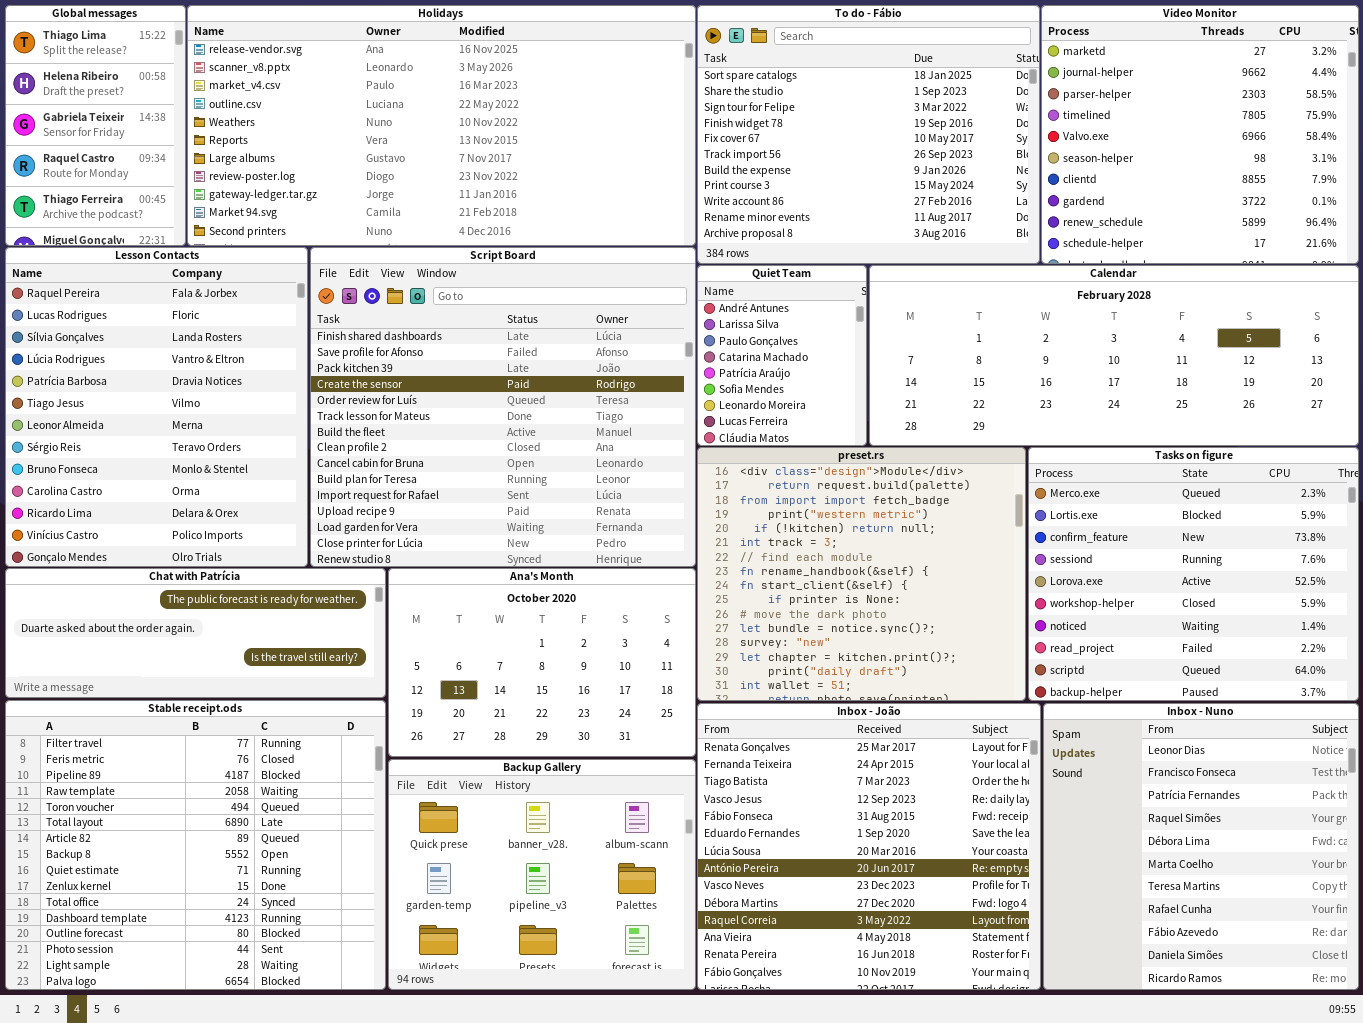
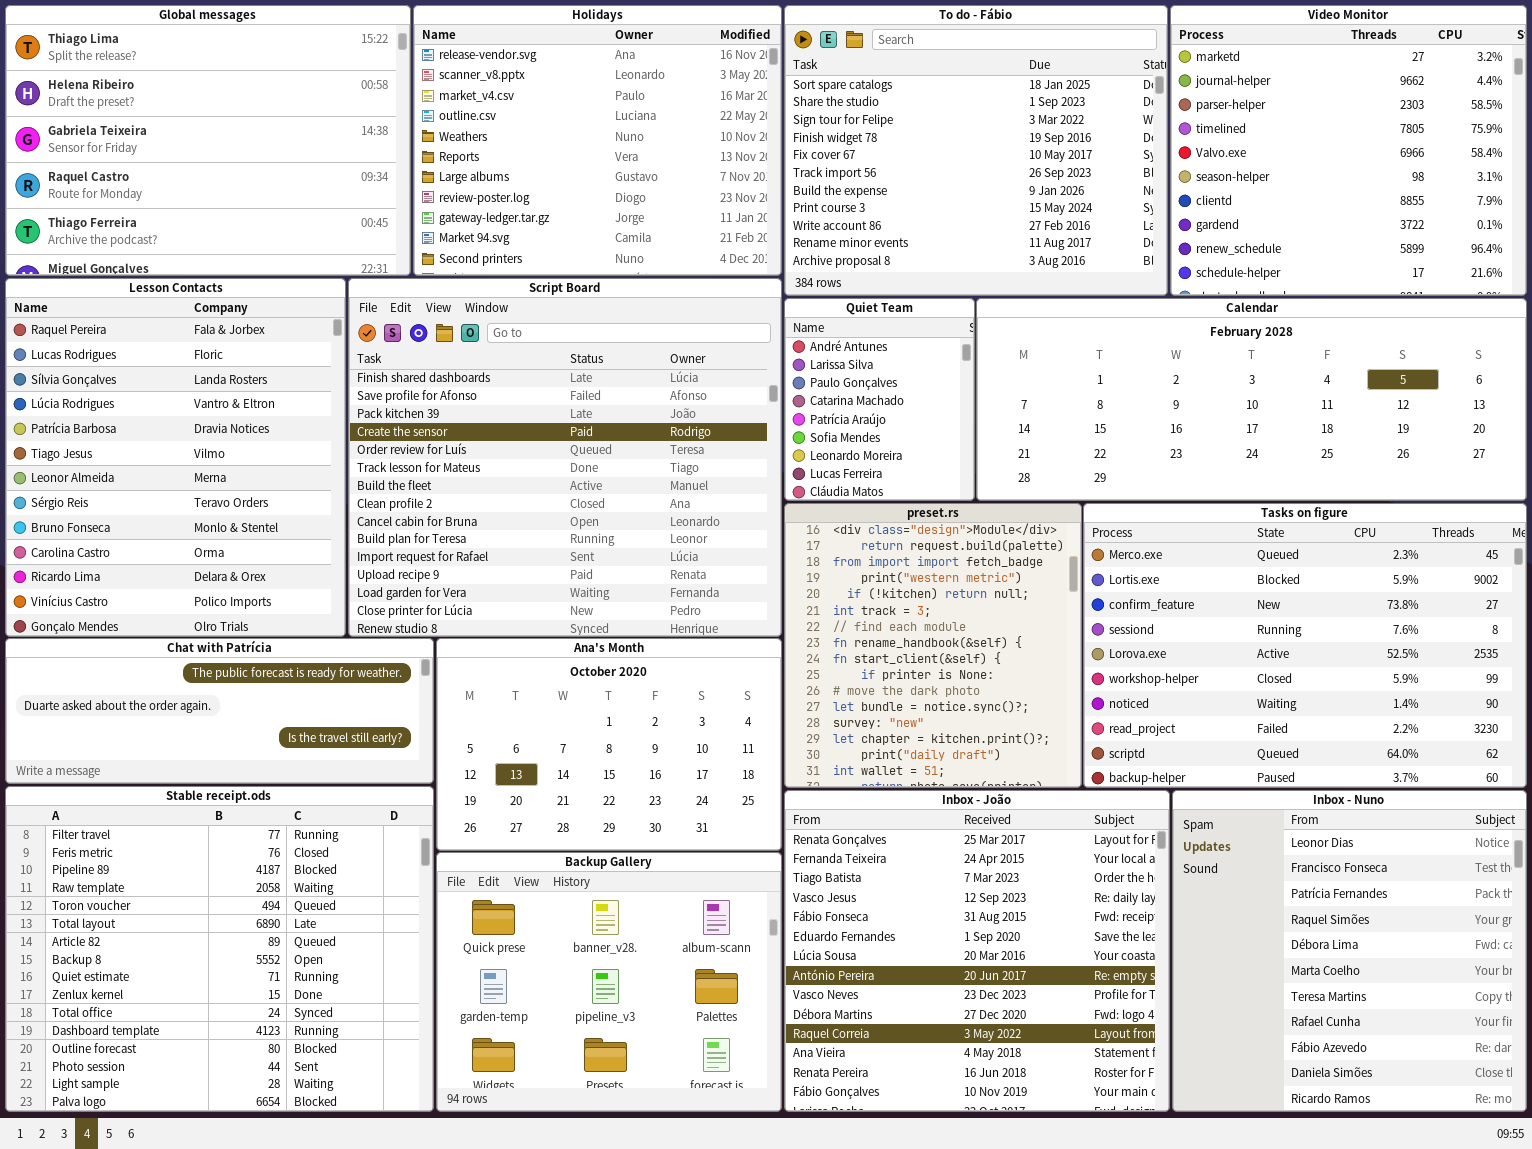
Global messages: [5,5,186,246] -> [5,5,411,276], resized
Holidays: [187,5,696,246] -> [413,5,782,276], resized
preset.rs: [697,447,1026,701] -> [784,503,1082,788], resized
Tasks on figure: [1028,447,1359,701] -> [1083,503,1527,788], resized

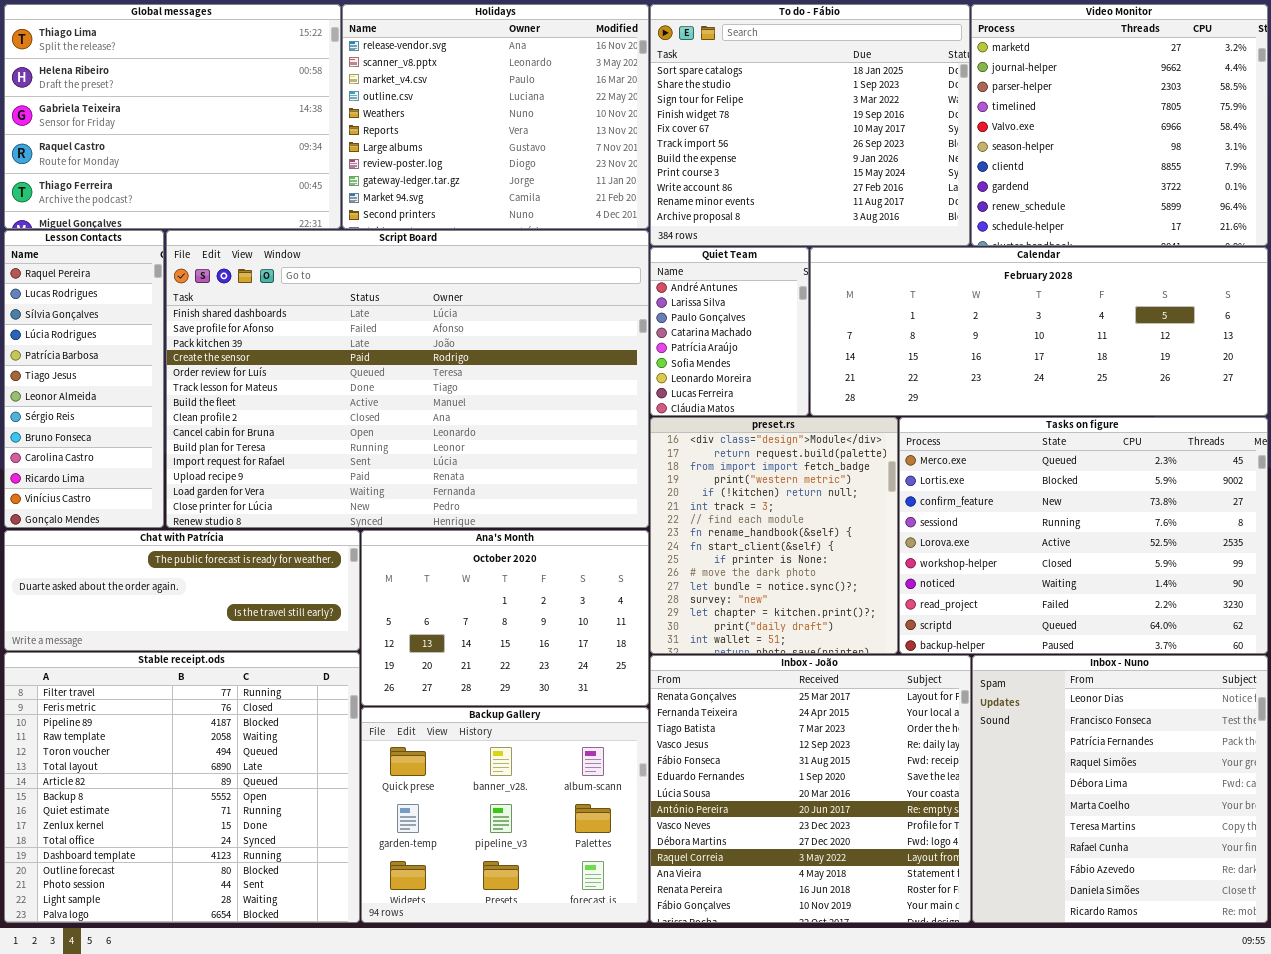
Lesson Contacts: [5,278,346,637] -> [4,230,164,528], resized
Script Board: [348,278,782,637] -> [166,230,649,528], resized

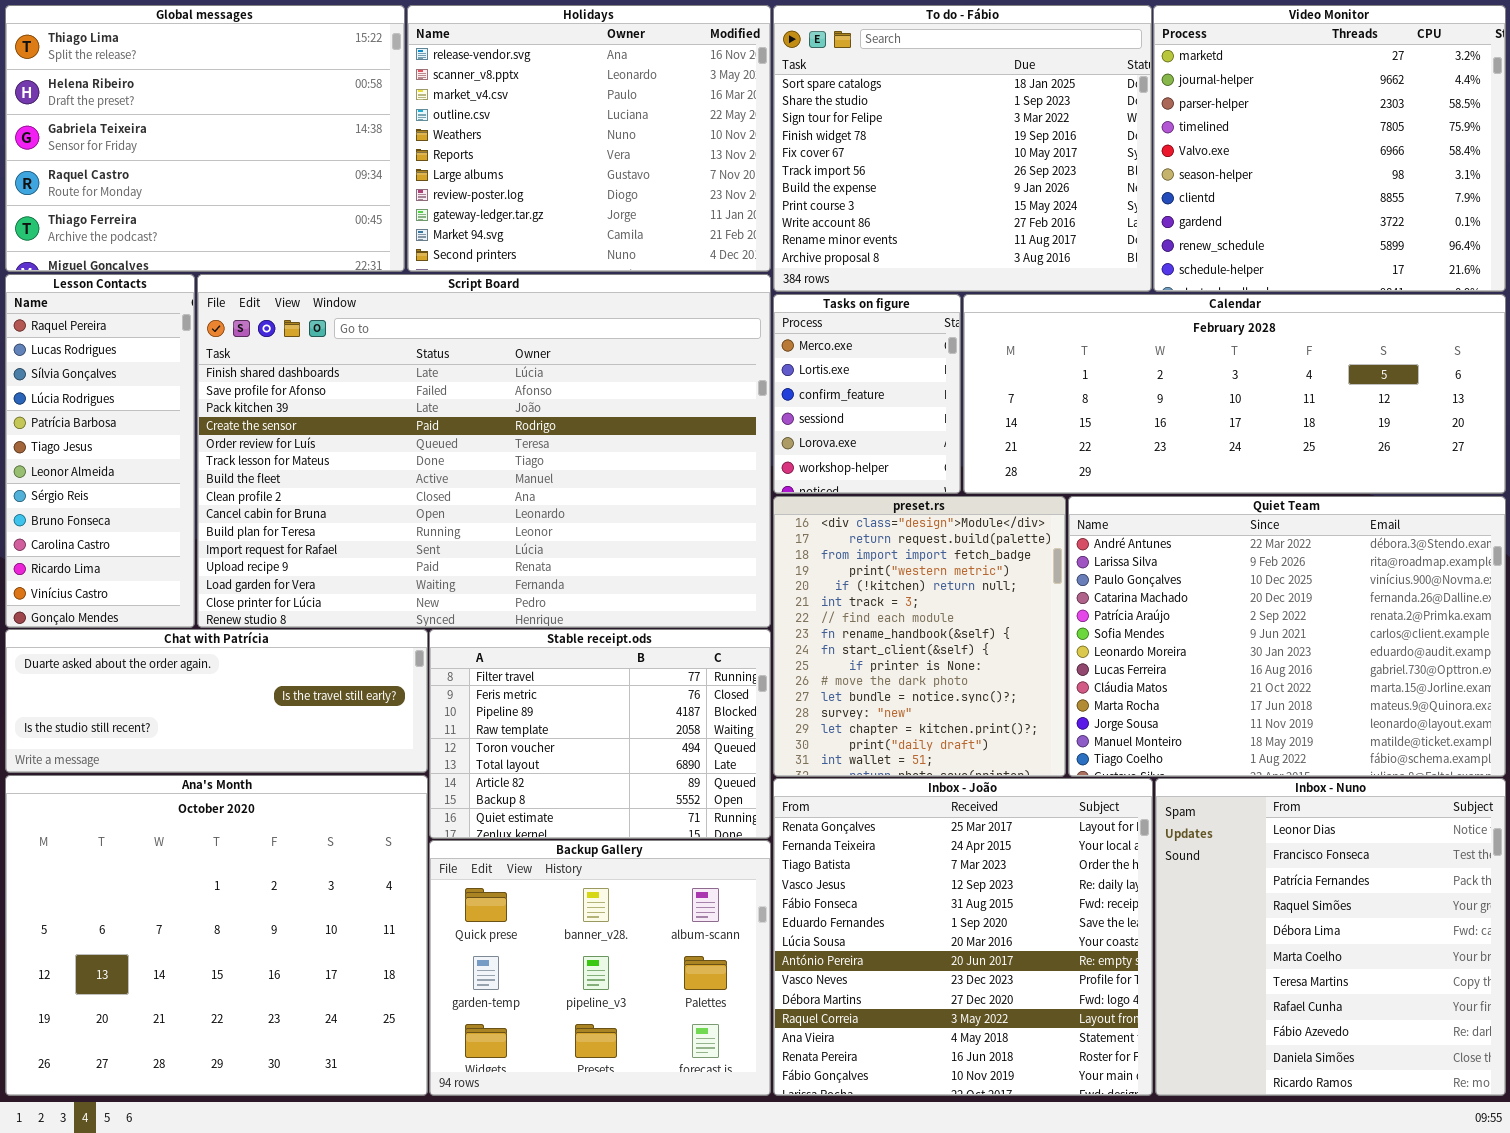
Quiet Team: [650,247,809,416] -> [1068,496,1506,777], moved, resized
Tasks on figure: [899,417,1268,654] -> [773,294,961,494], moved, resized
Chat with Patrícia: [4,530,360,651] -> [5,629,428,773], scrolled down 1 row
Ana's Month: [361,530,649,706] -> [5,775,428,1096], moved, resized
Stable receipt.ods: [4,652,360,923] -> [429,629,771,839], moved, resized

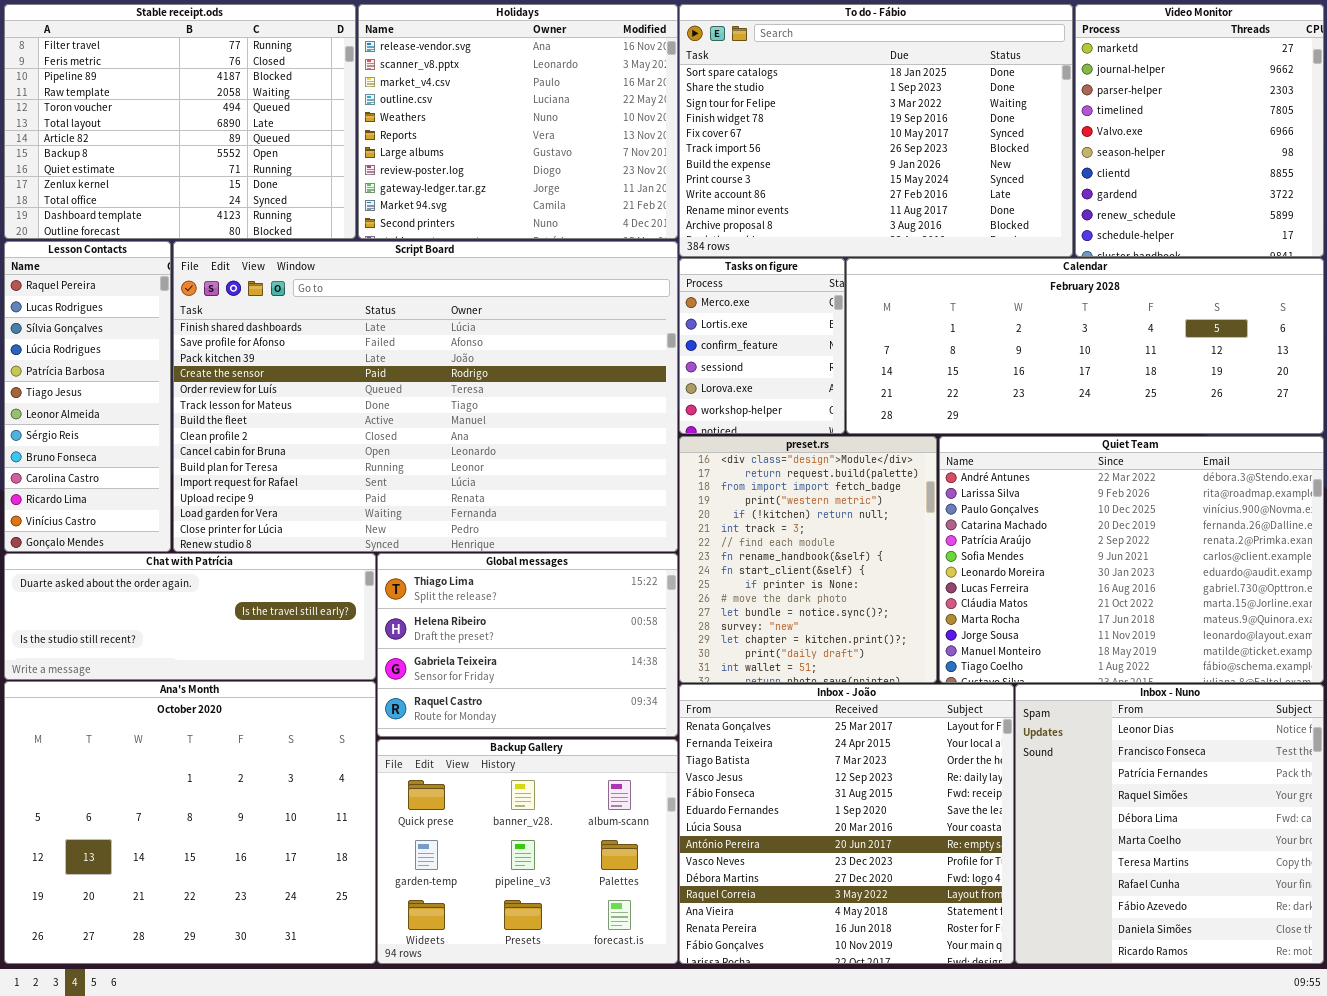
Global messages: [5,5,405,272] -> [377,553,678,737], moved, resized
To do - Fábio: [773,5,1152,292] -> [679,4,1073,257], resized
Video Monitor: [1153,5,1506,292] -> [1075,4,1324,257], resized
Stable receipt.ods: [429,629,771,839] -> [4,4,356,239], moved, resized

